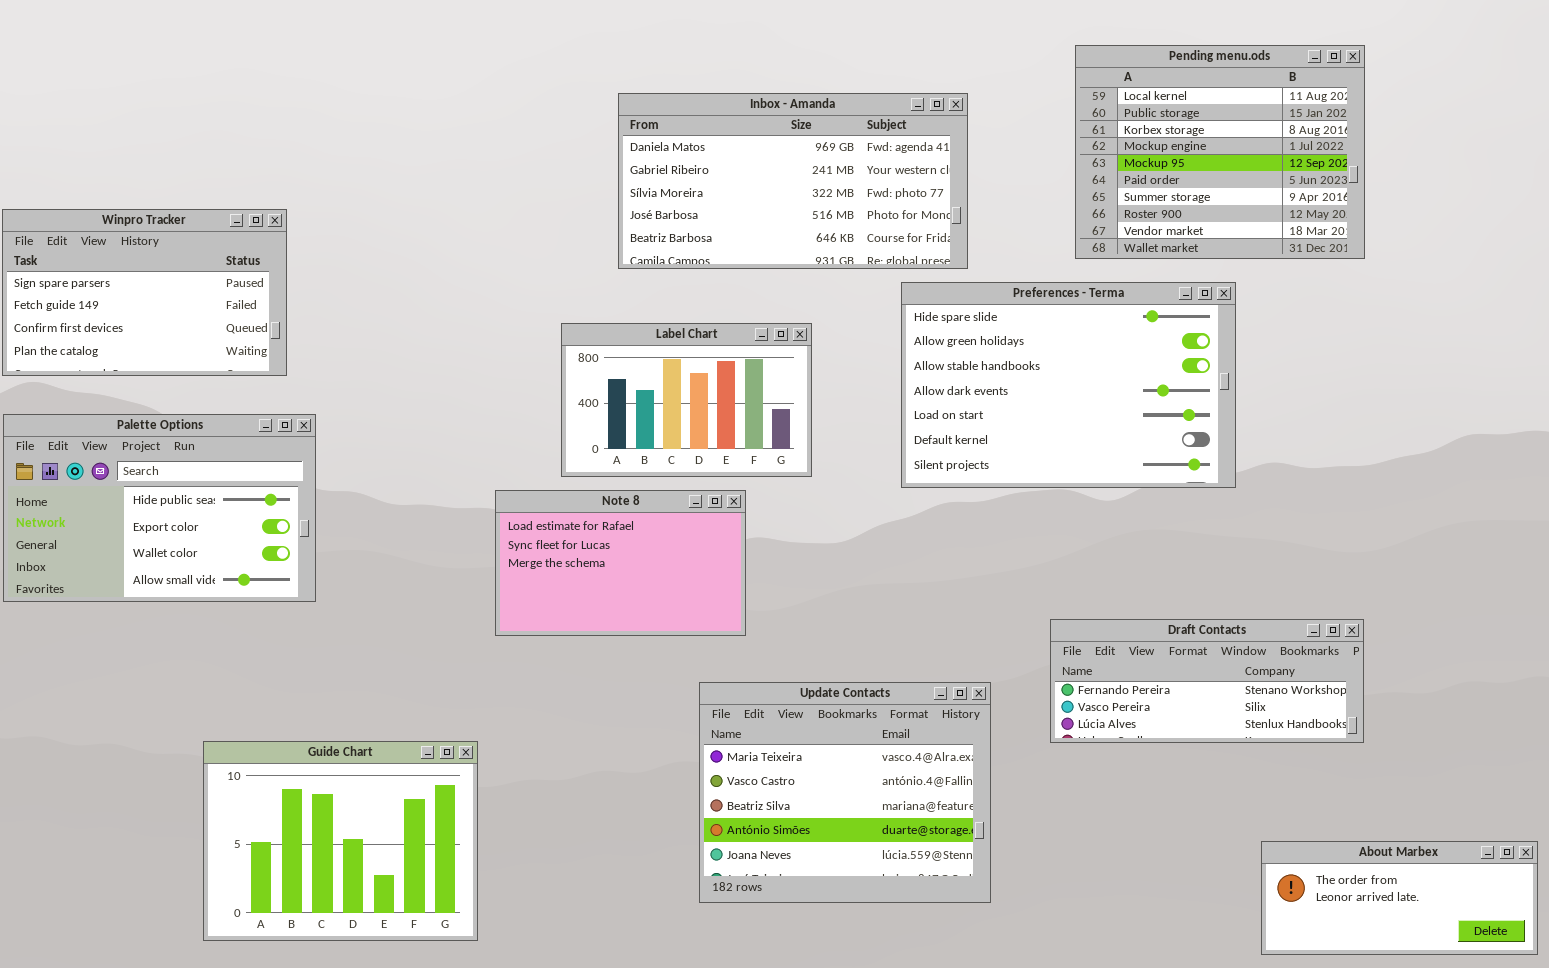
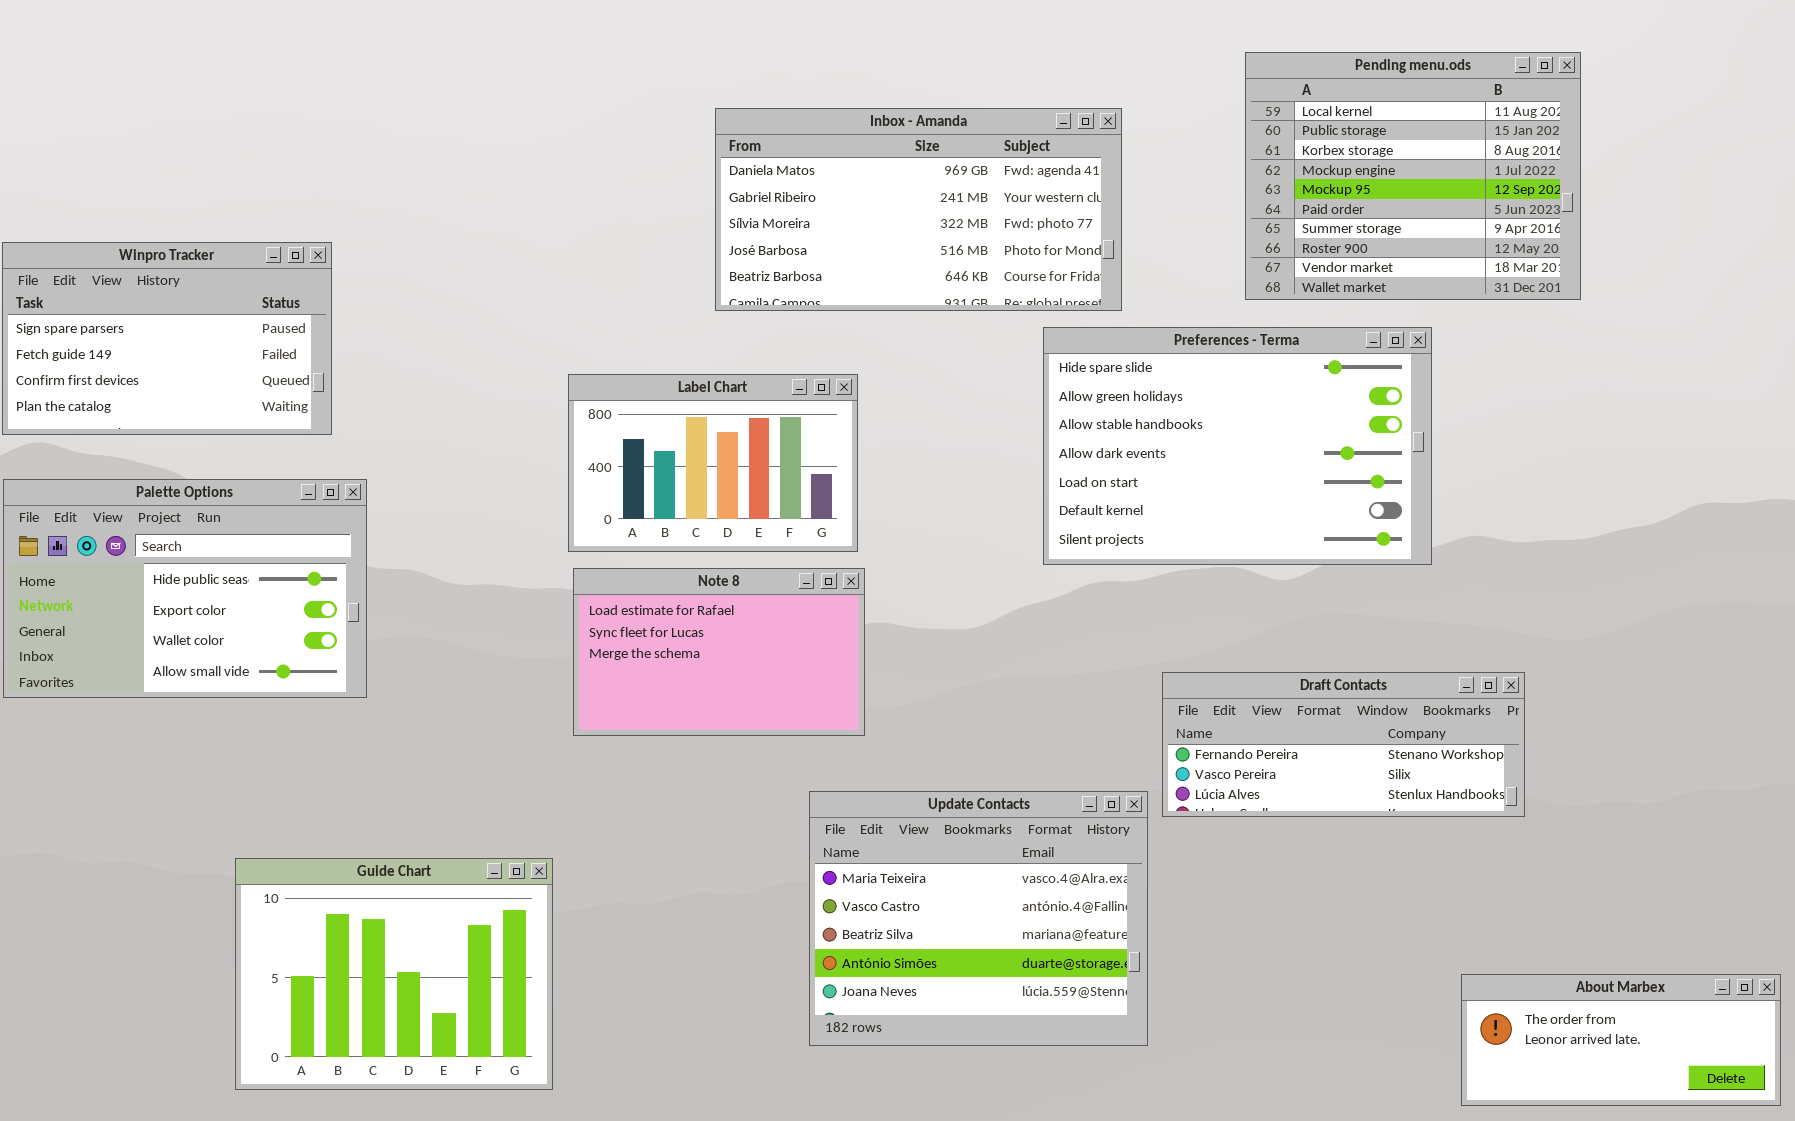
Label Chart: [561,323,812,477] -> [568,374,858,552], moved
Draft Contacts: [1050,619,1364,743] -> [1162,672,1525,817], moved

